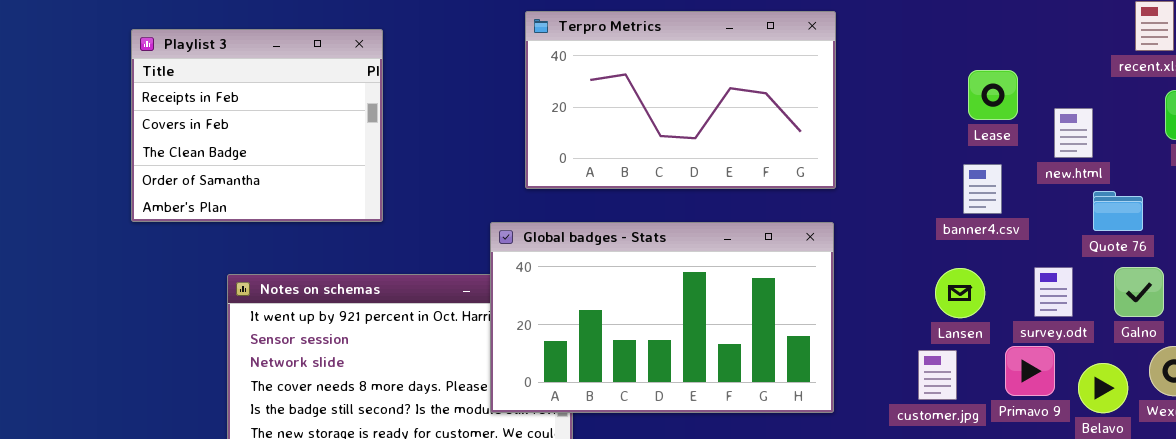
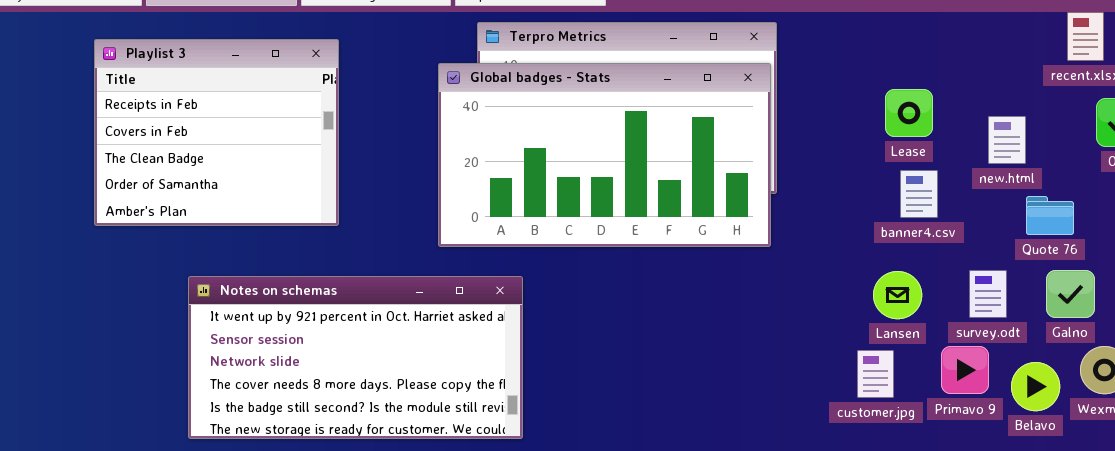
Lease: [968,70,1018,120] -> [885,89,933,137], moved
Global badges - Stats: [490,222,834,413] -> [438,63,771,247], moved

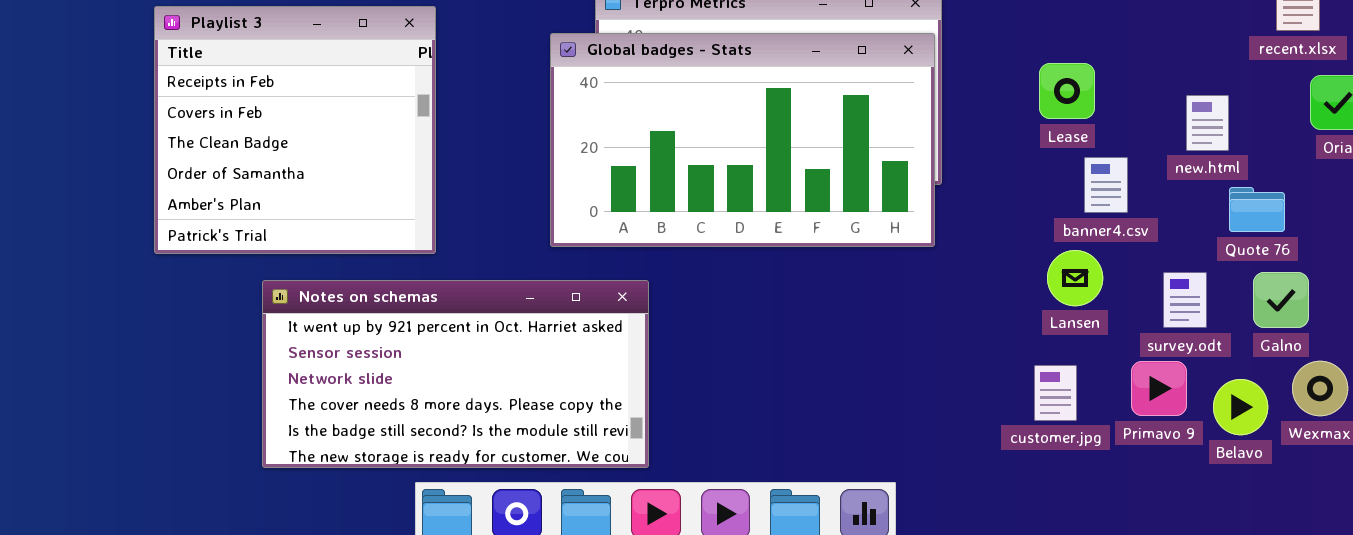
Playlist 3: [94,39,339,226] -> [154,6,436,254], resized
Lease: [885,89,933,137] -> [1039,63,1095,119], moved
Lansen: [873,271,922,319] -> [1047,250,1103,306], moved

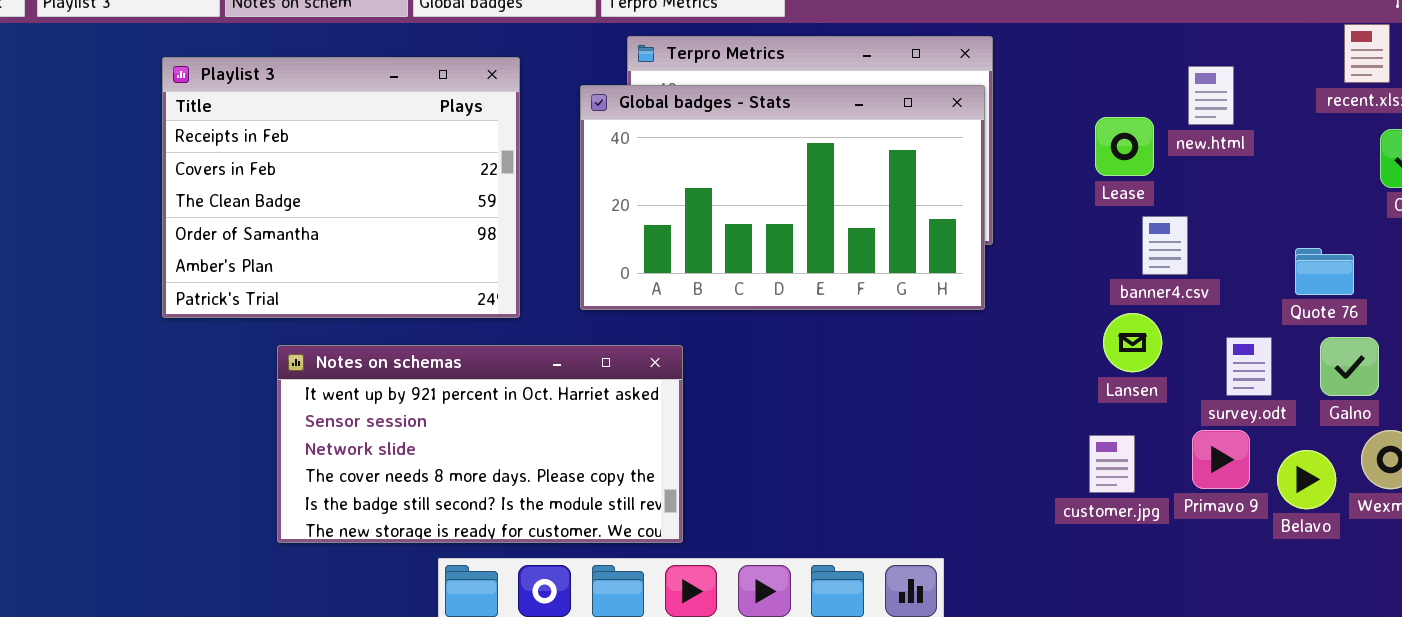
Playlist 3: [154,6,436,254] -> [162,57,520,318], resized
new.html: [1186,95,1229,151] -> [1188,66,1234,125], moved

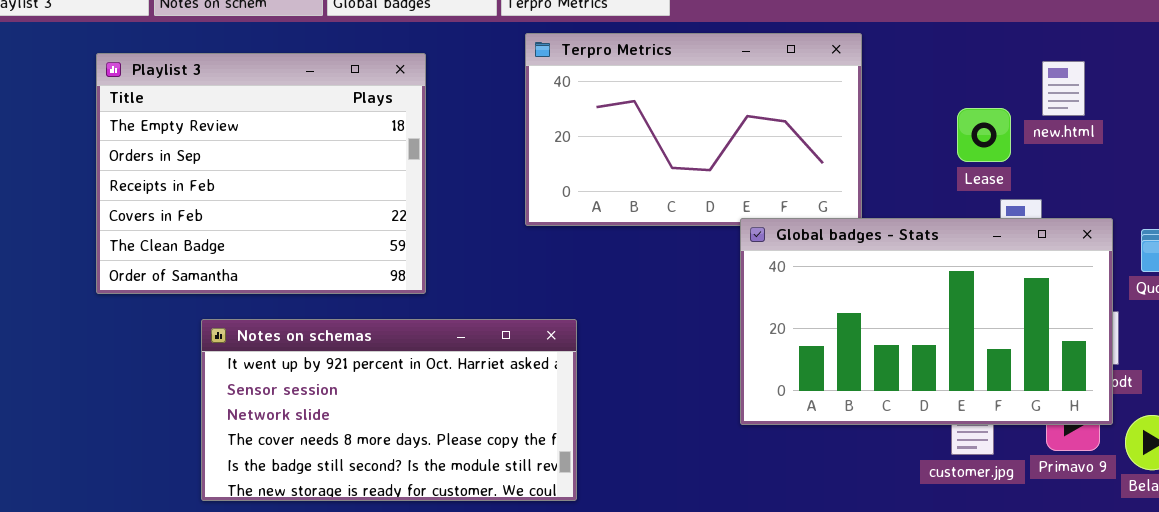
Playlist 3: [162,57,520,318] -> [96,53,426,294], scrolled up 2 rows
Global badges - Stats: [580,85,985,310] -> [740,218,1113,425], moved

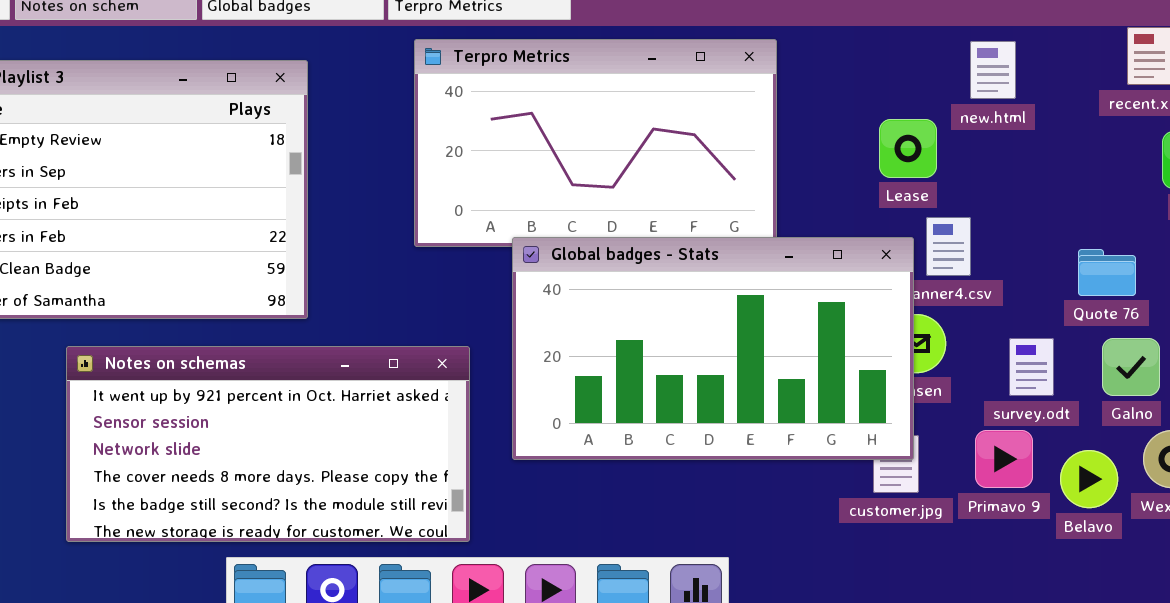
new.html: [1042,61,1085,116] -> [970,41,1016,99], moved
Global badges - Stats: [740,218,1113,425] -> [512,237,914,460], moved

